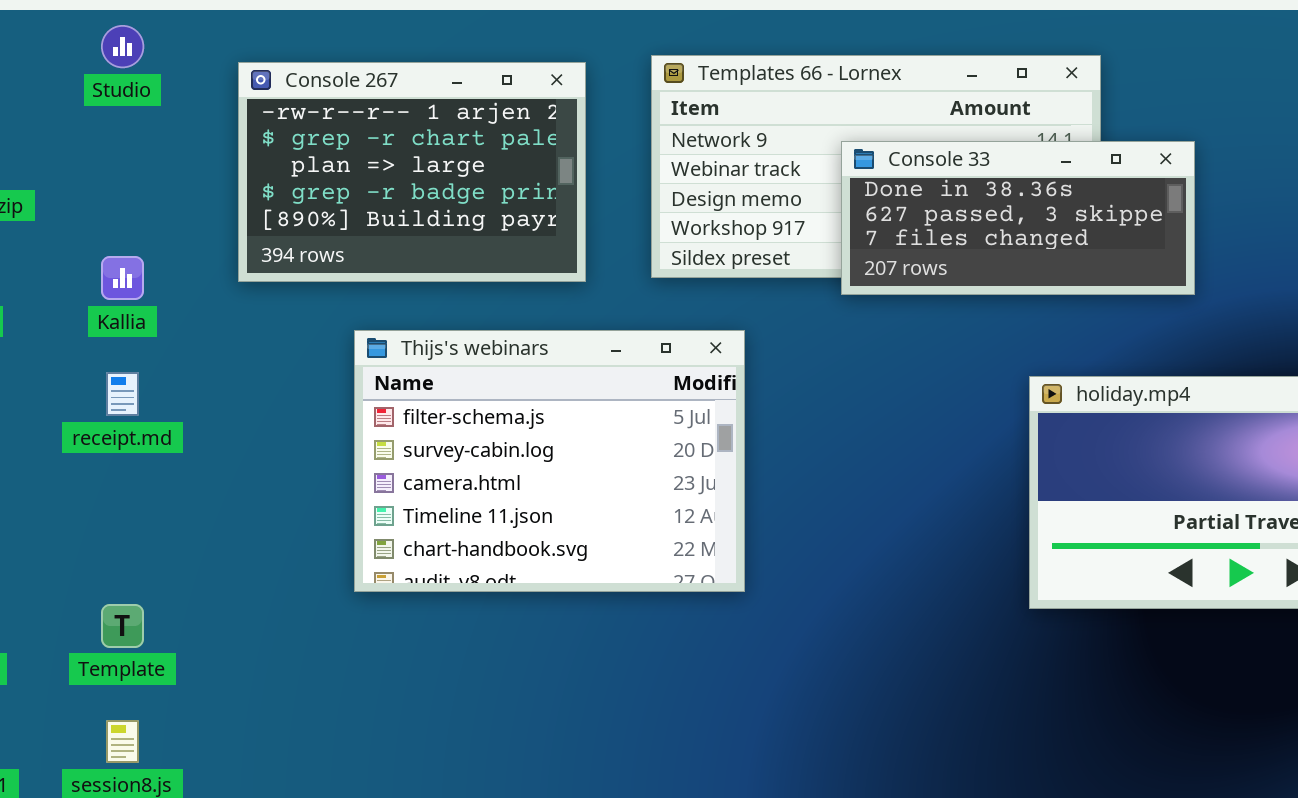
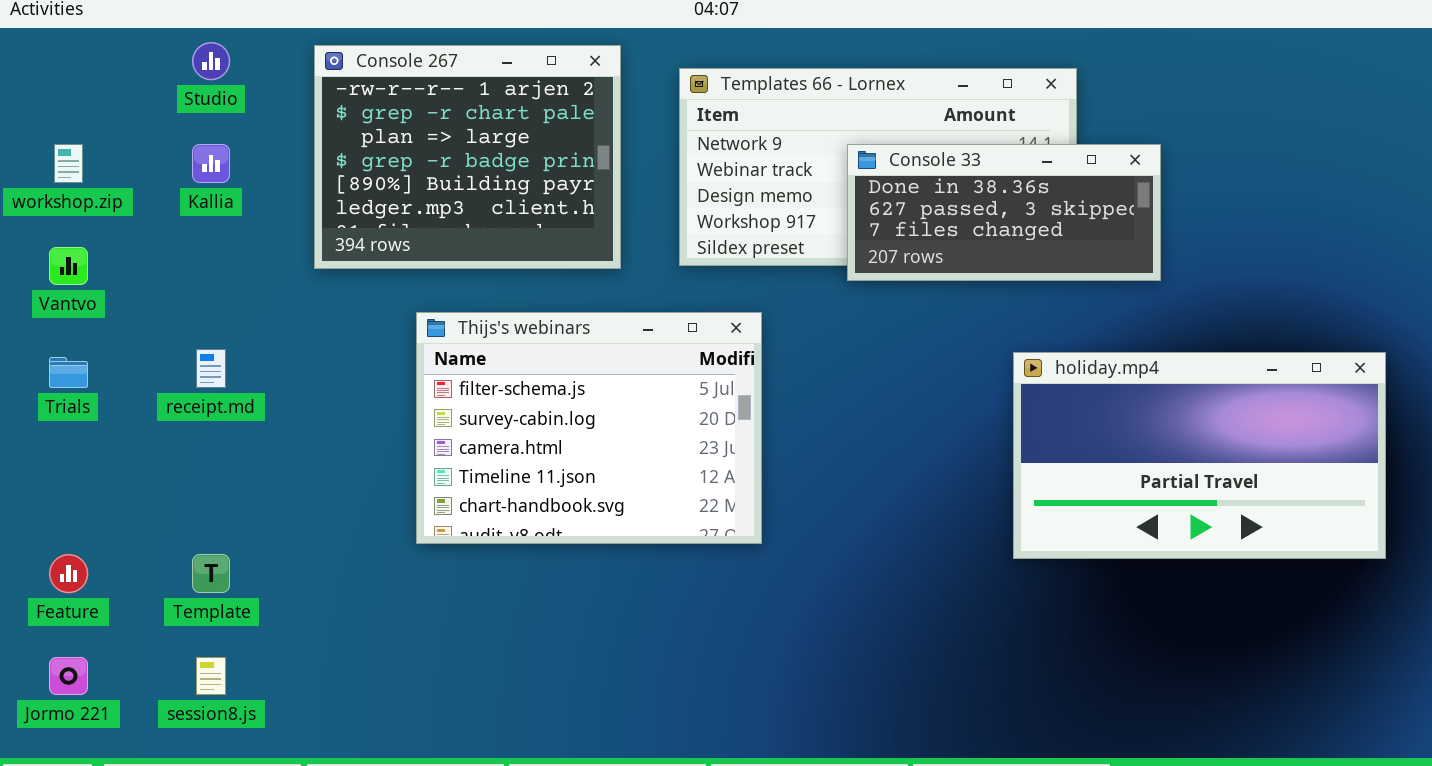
Console 267: [238,62,586,282] -> [314,45,621,269], resized
Kallia: [101,256,144,300] -> [192,144,230,183], moved

